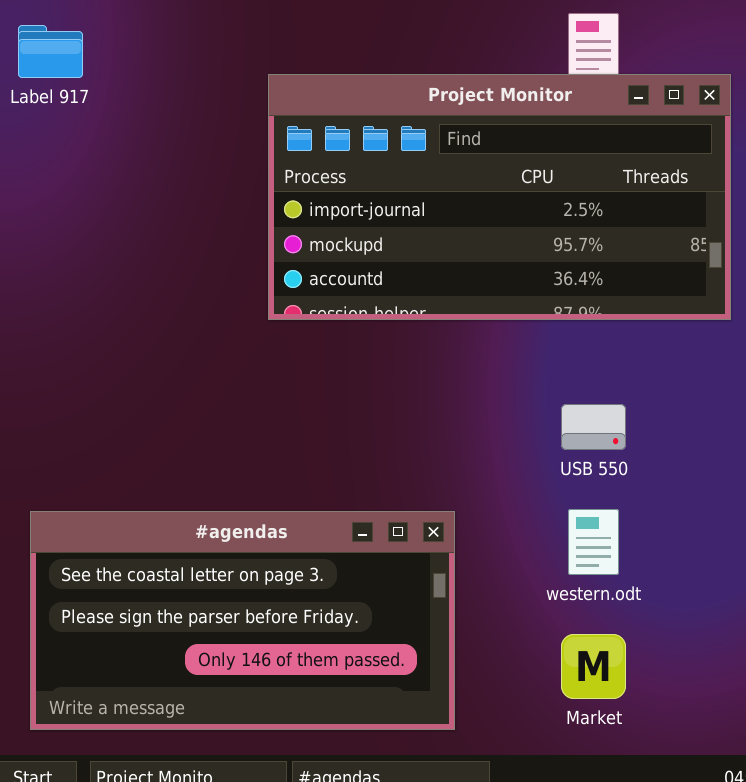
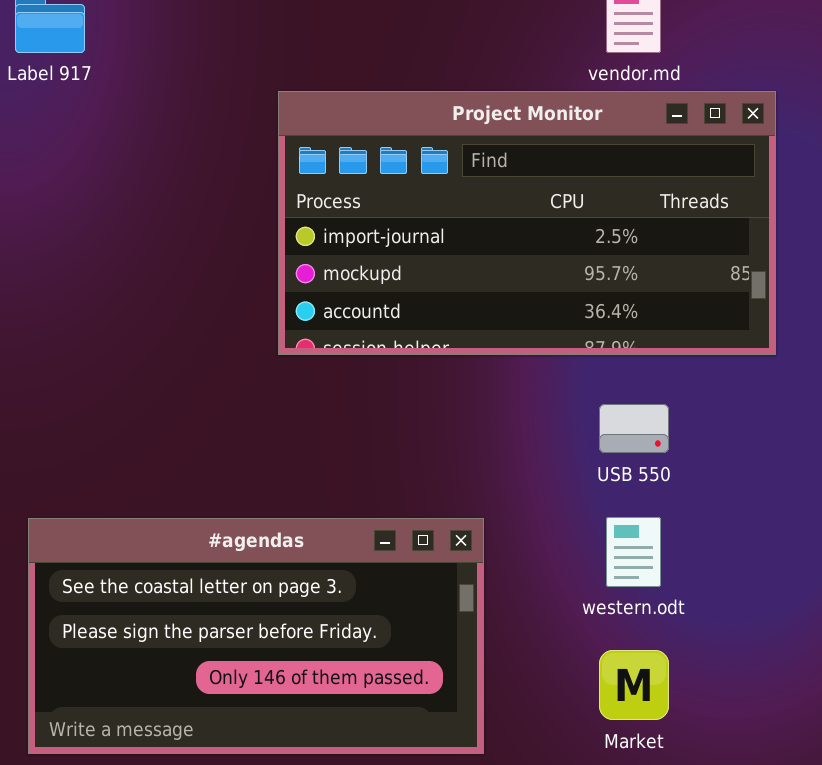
Project Monitor: [268,74,731,320] -> [278,91,776,355], moved

